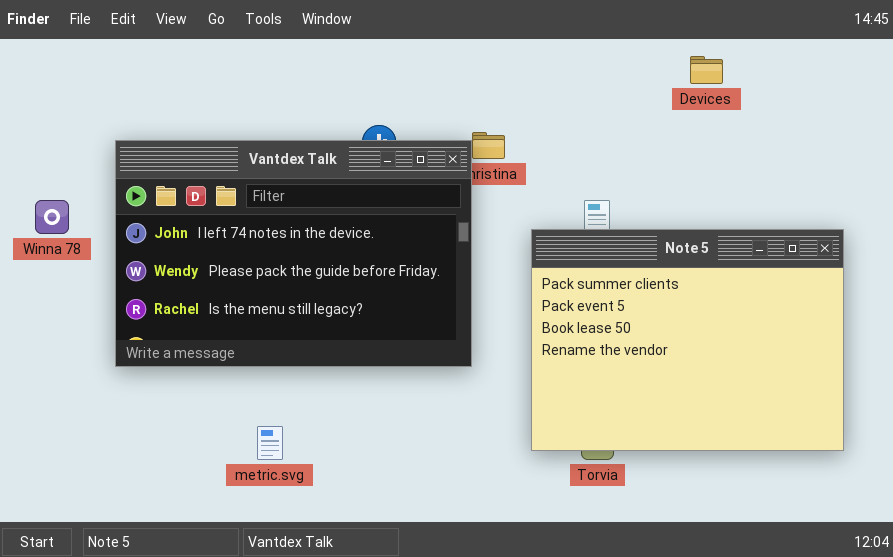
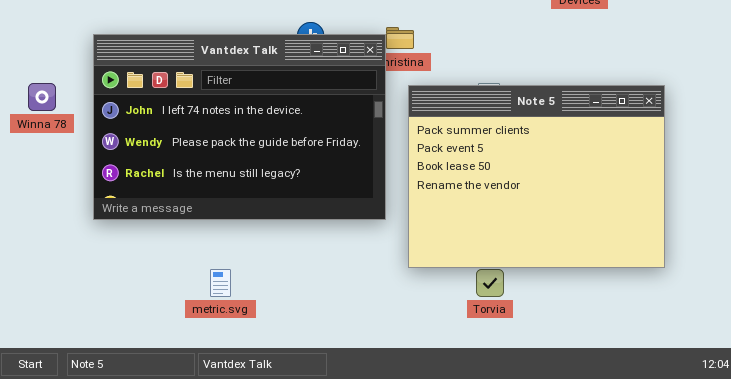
Note 5: [531,229,844,451] -> [408,85,665,268], moved

